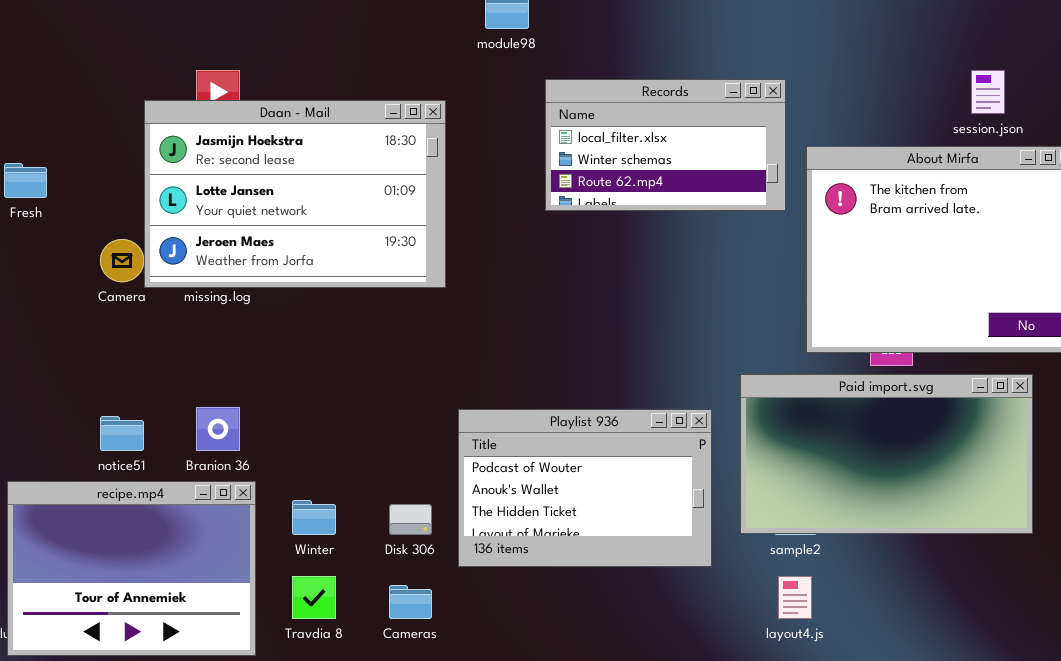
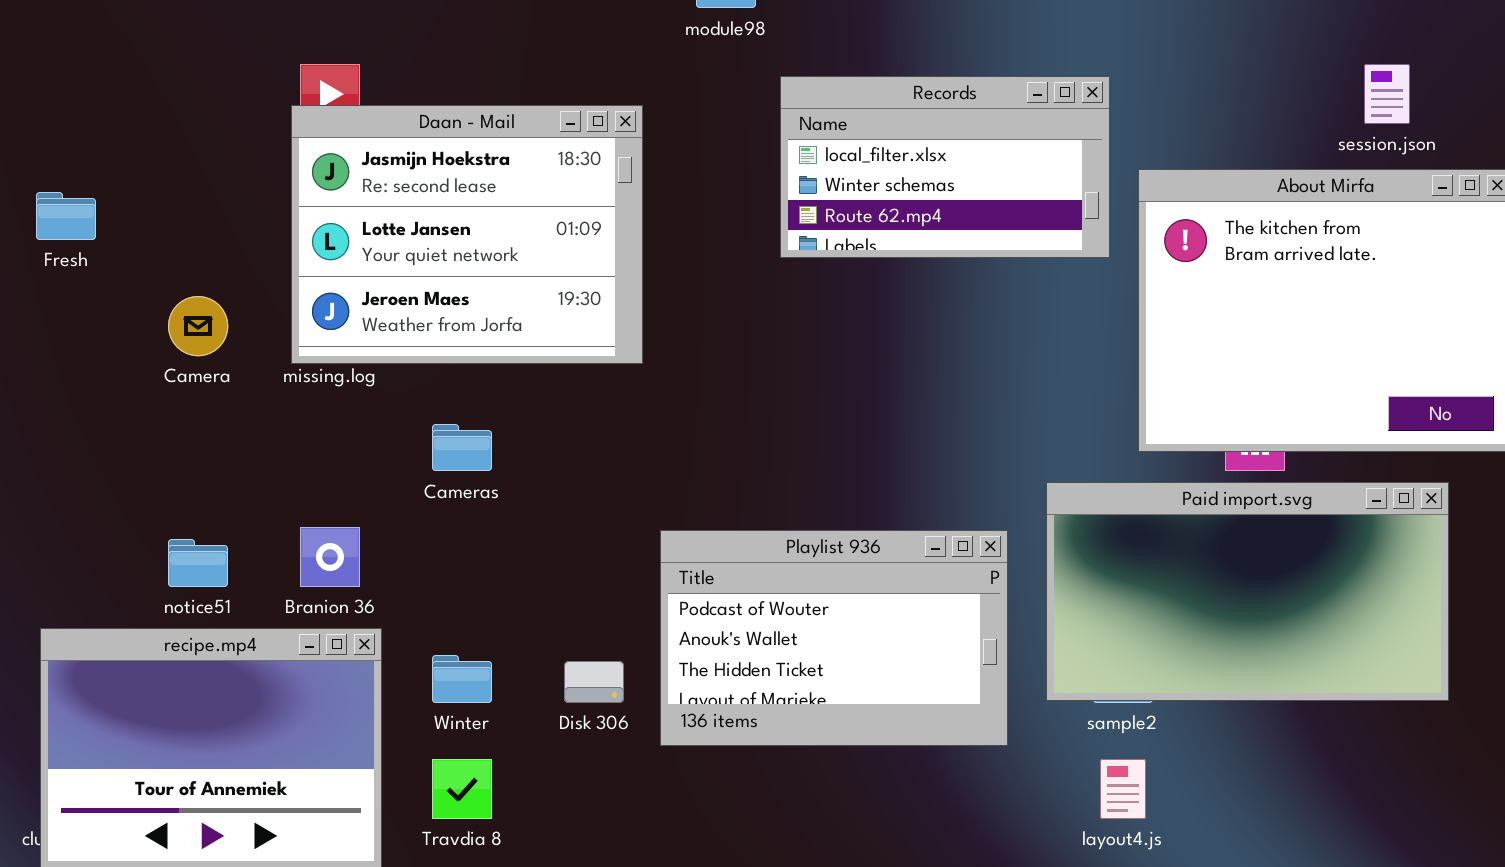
Daan - Mail: [144,100,446,288] -> [291,105,643,364], resized
Cameras: [389,585,432,619] -> [432,424,492,471], moved

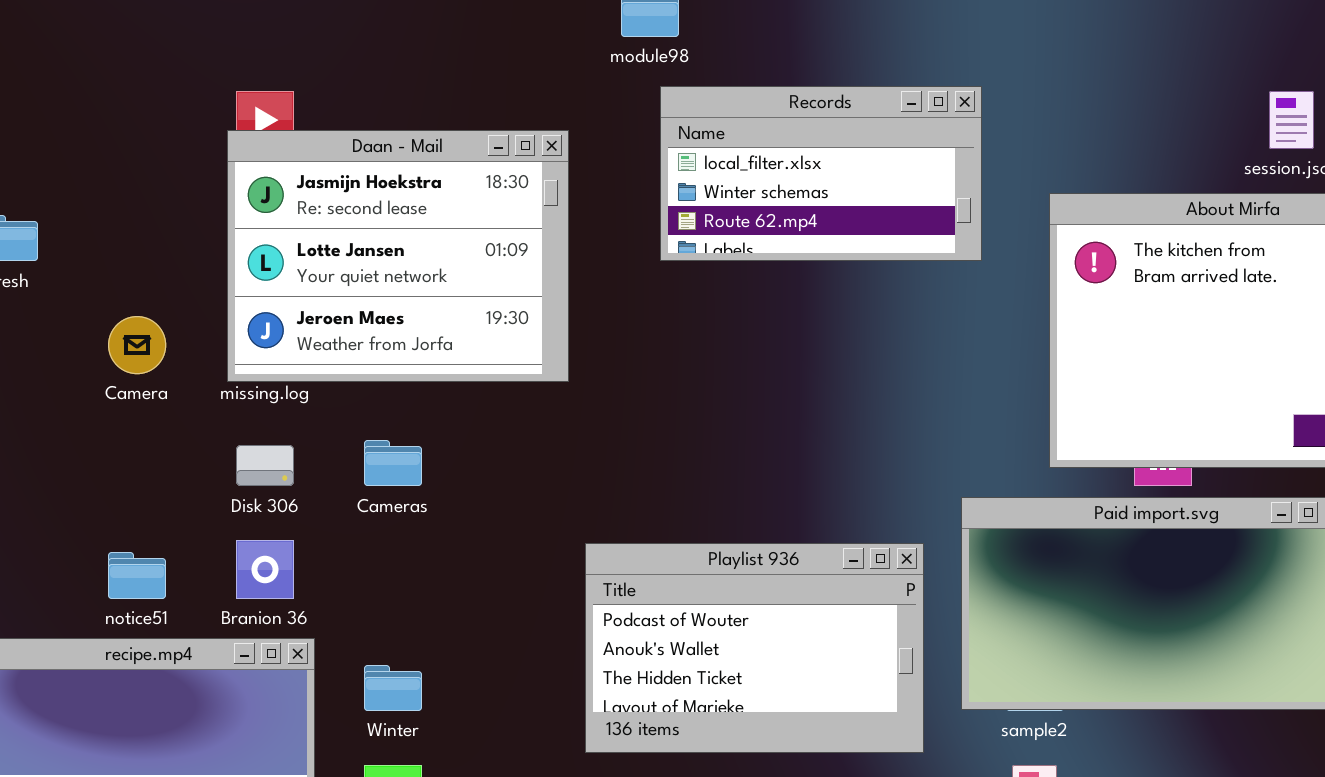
Records: [780,76,1110,258] -> [660,86,982,261], moved
Disk 306: [564,661,624,703] -> [236,445,294,486], moved

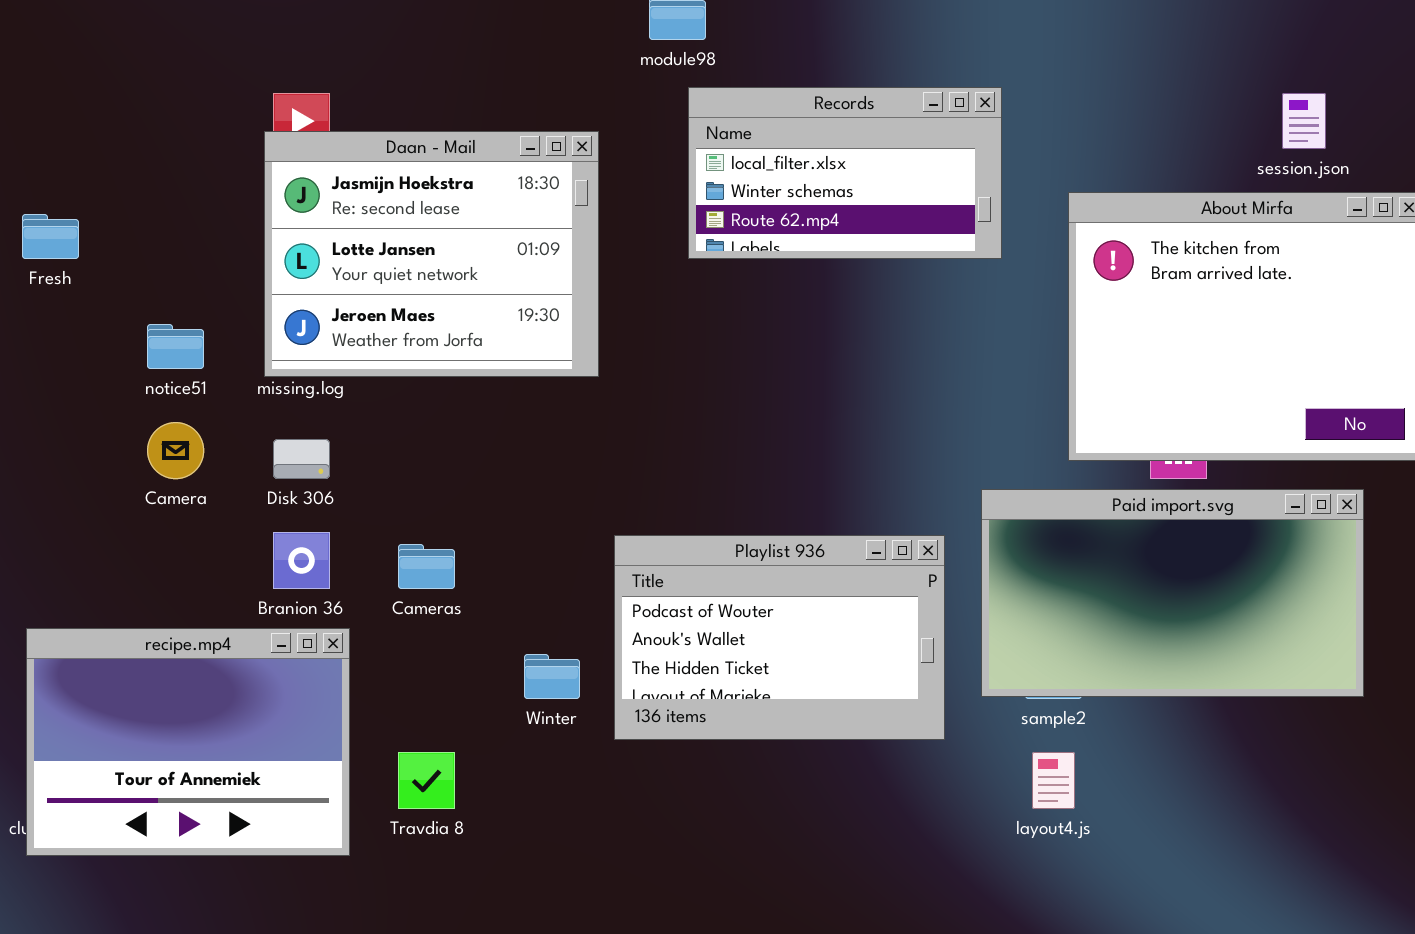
Camera: [108,316,166,374] -> [147,422,204,479], moved
Cameras: [364,440,422,486] -> [398,544,455,589], moved
notice51: [108,552,166,599] -> [147,324,204,369], moved
Winter: [364,665,422,711] -> [524,654,580,699], moved

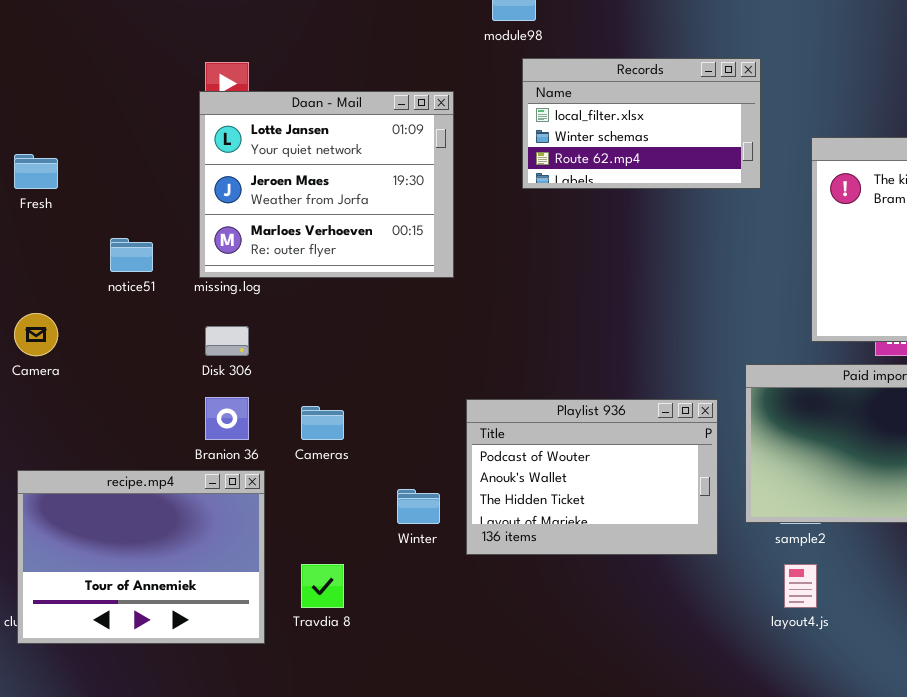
Daan - Mail: [264,131,599,377] -> [199,91,454,278], scrolled down 1 row
Camera: [147,422,204,479] -> [14,313,58,356], moved

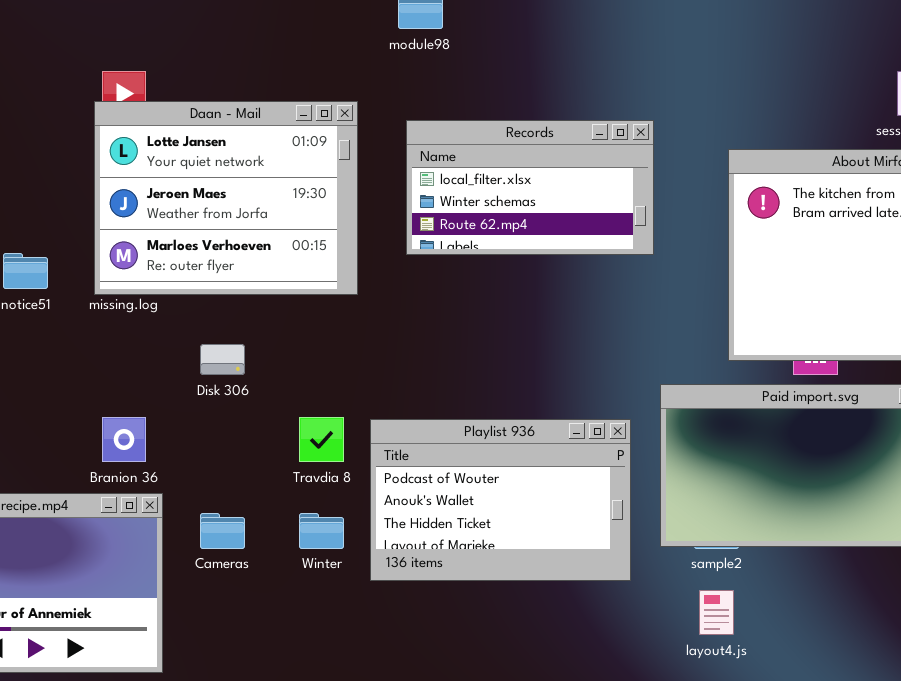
Records: [522,58,761,189] -> [406,120,654,255], moved
Disk 306: [205,326,249,356] -> [200,344,245,375], moved
Cameras: [301,406,344,440] -> [200,513,245,549], moved
Travdia 8: [301,564,344,608] -> [299,417,344,462], moved

